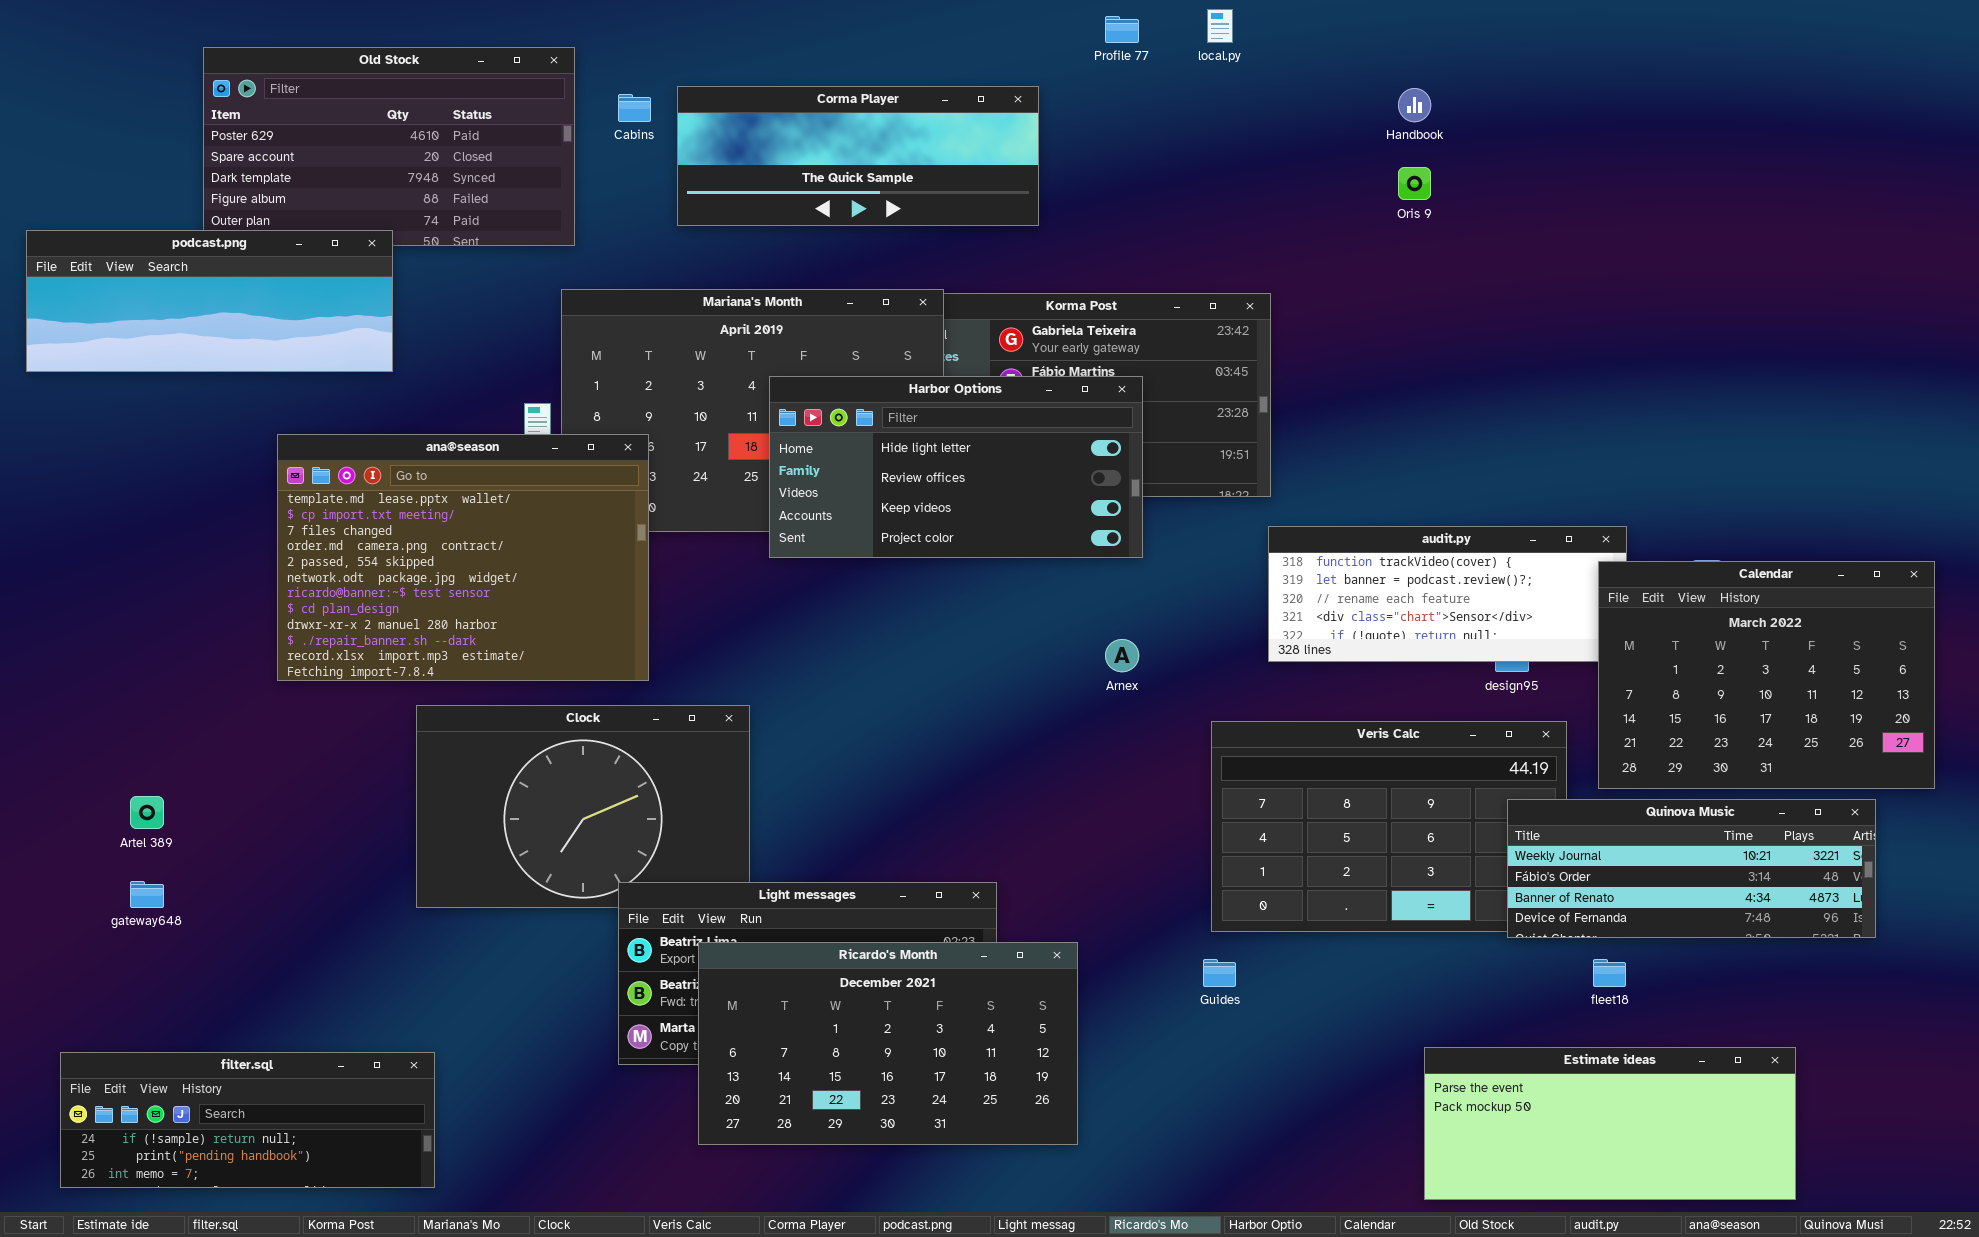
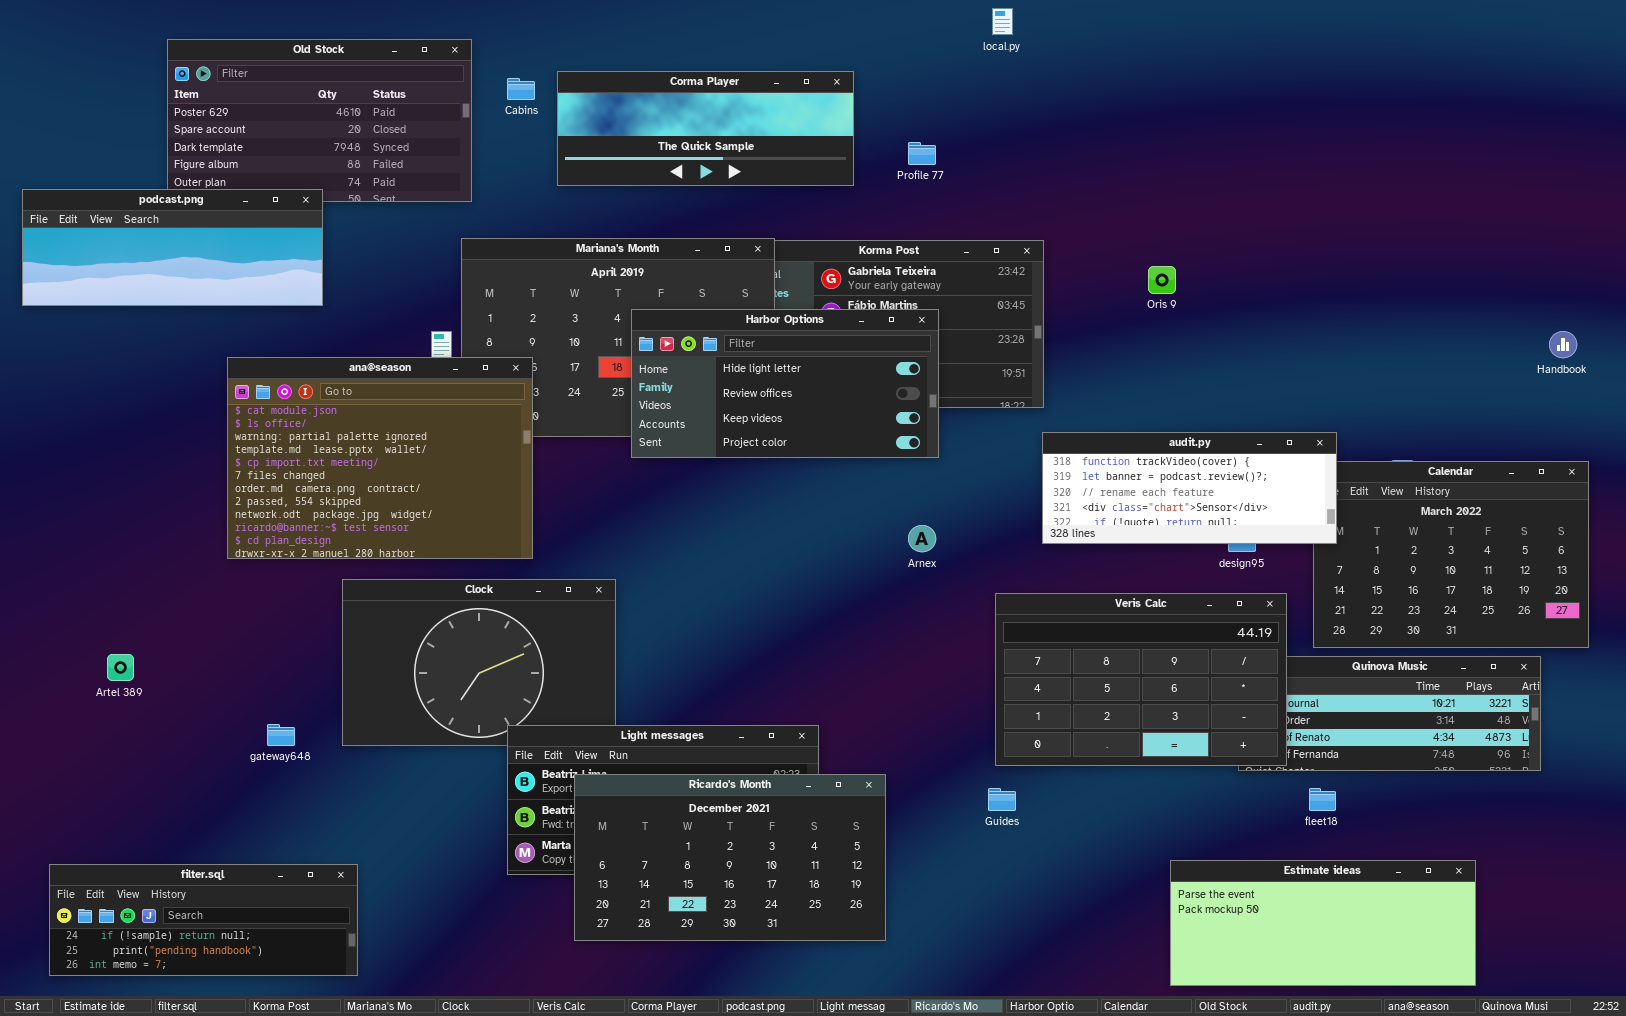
Profile 77: [1105,16,1139,43] -> [908,142,936,165], moved
Handbook: [1398,88,1431,122] -> [1549,331,1577,358], moved
Oris 9: [1398,167,1431,200] -> [1148,266,1176,294], moved
ana@season: [277,434,649,681] -> [227,357,533,559], scrolled up 3 rows
audit.py: [1268,526,1627,662] -> [1042,432,1337,544], raised
Veris Calc: [1211,721,1567,932] -> [995,593,1287,766], raised
gateway648: [130,881,164,908] -> [267,724,295,746], moved

